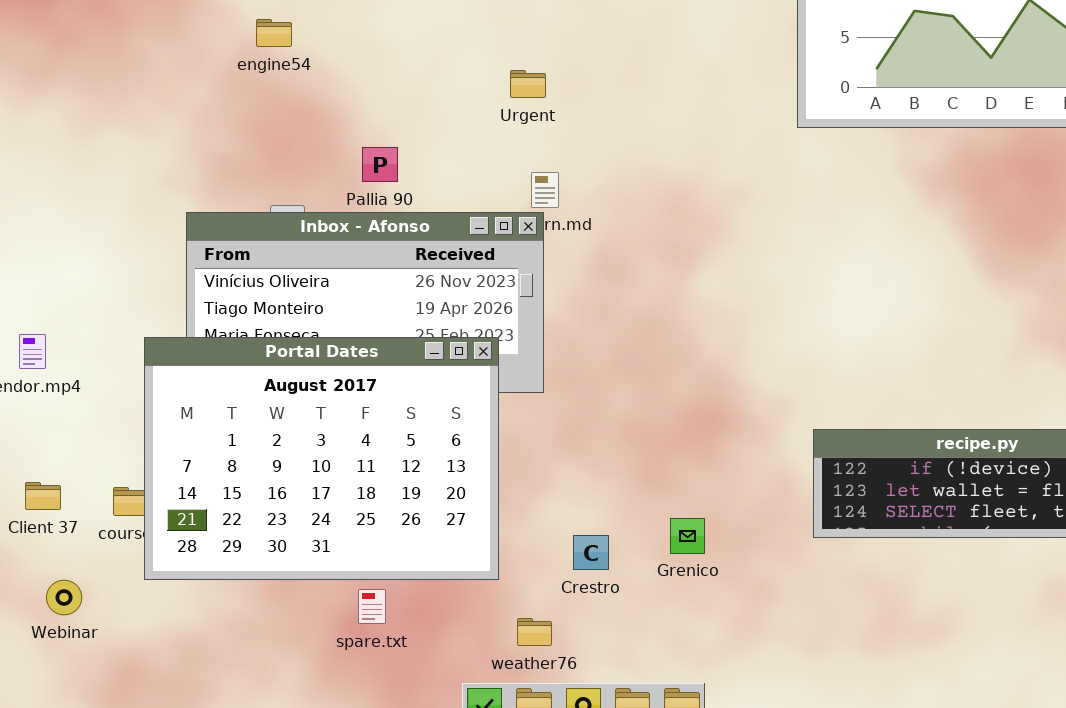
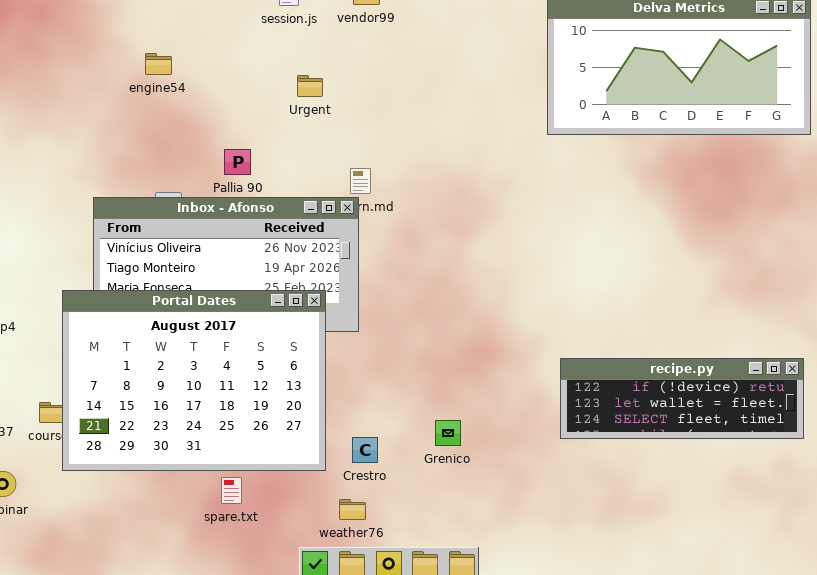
Urgent: [510,70,546,98] -> [297,75,323,97], moved
Grenico: [670,518,705,554] -> [435,420,461,446], moved
Crestro: [573,535,609,570] -> [352,437,378,463], moved

